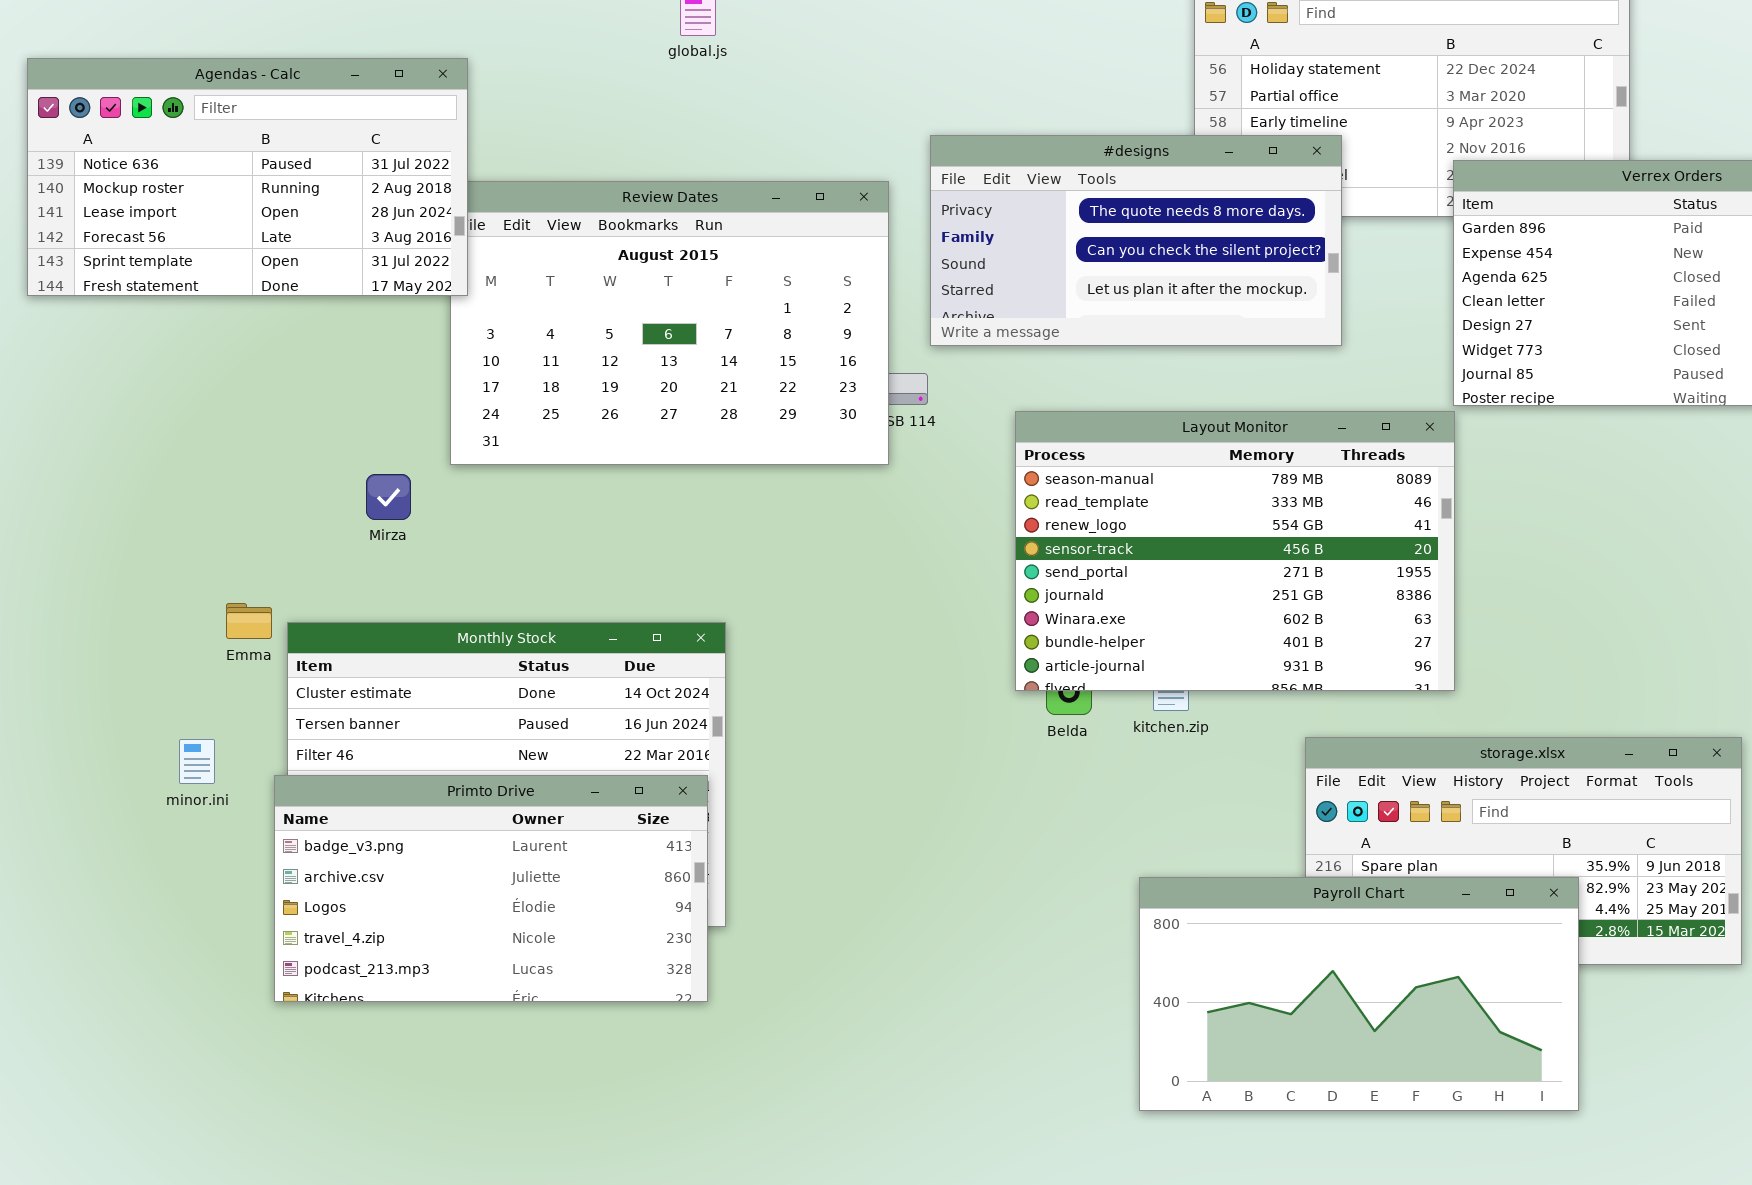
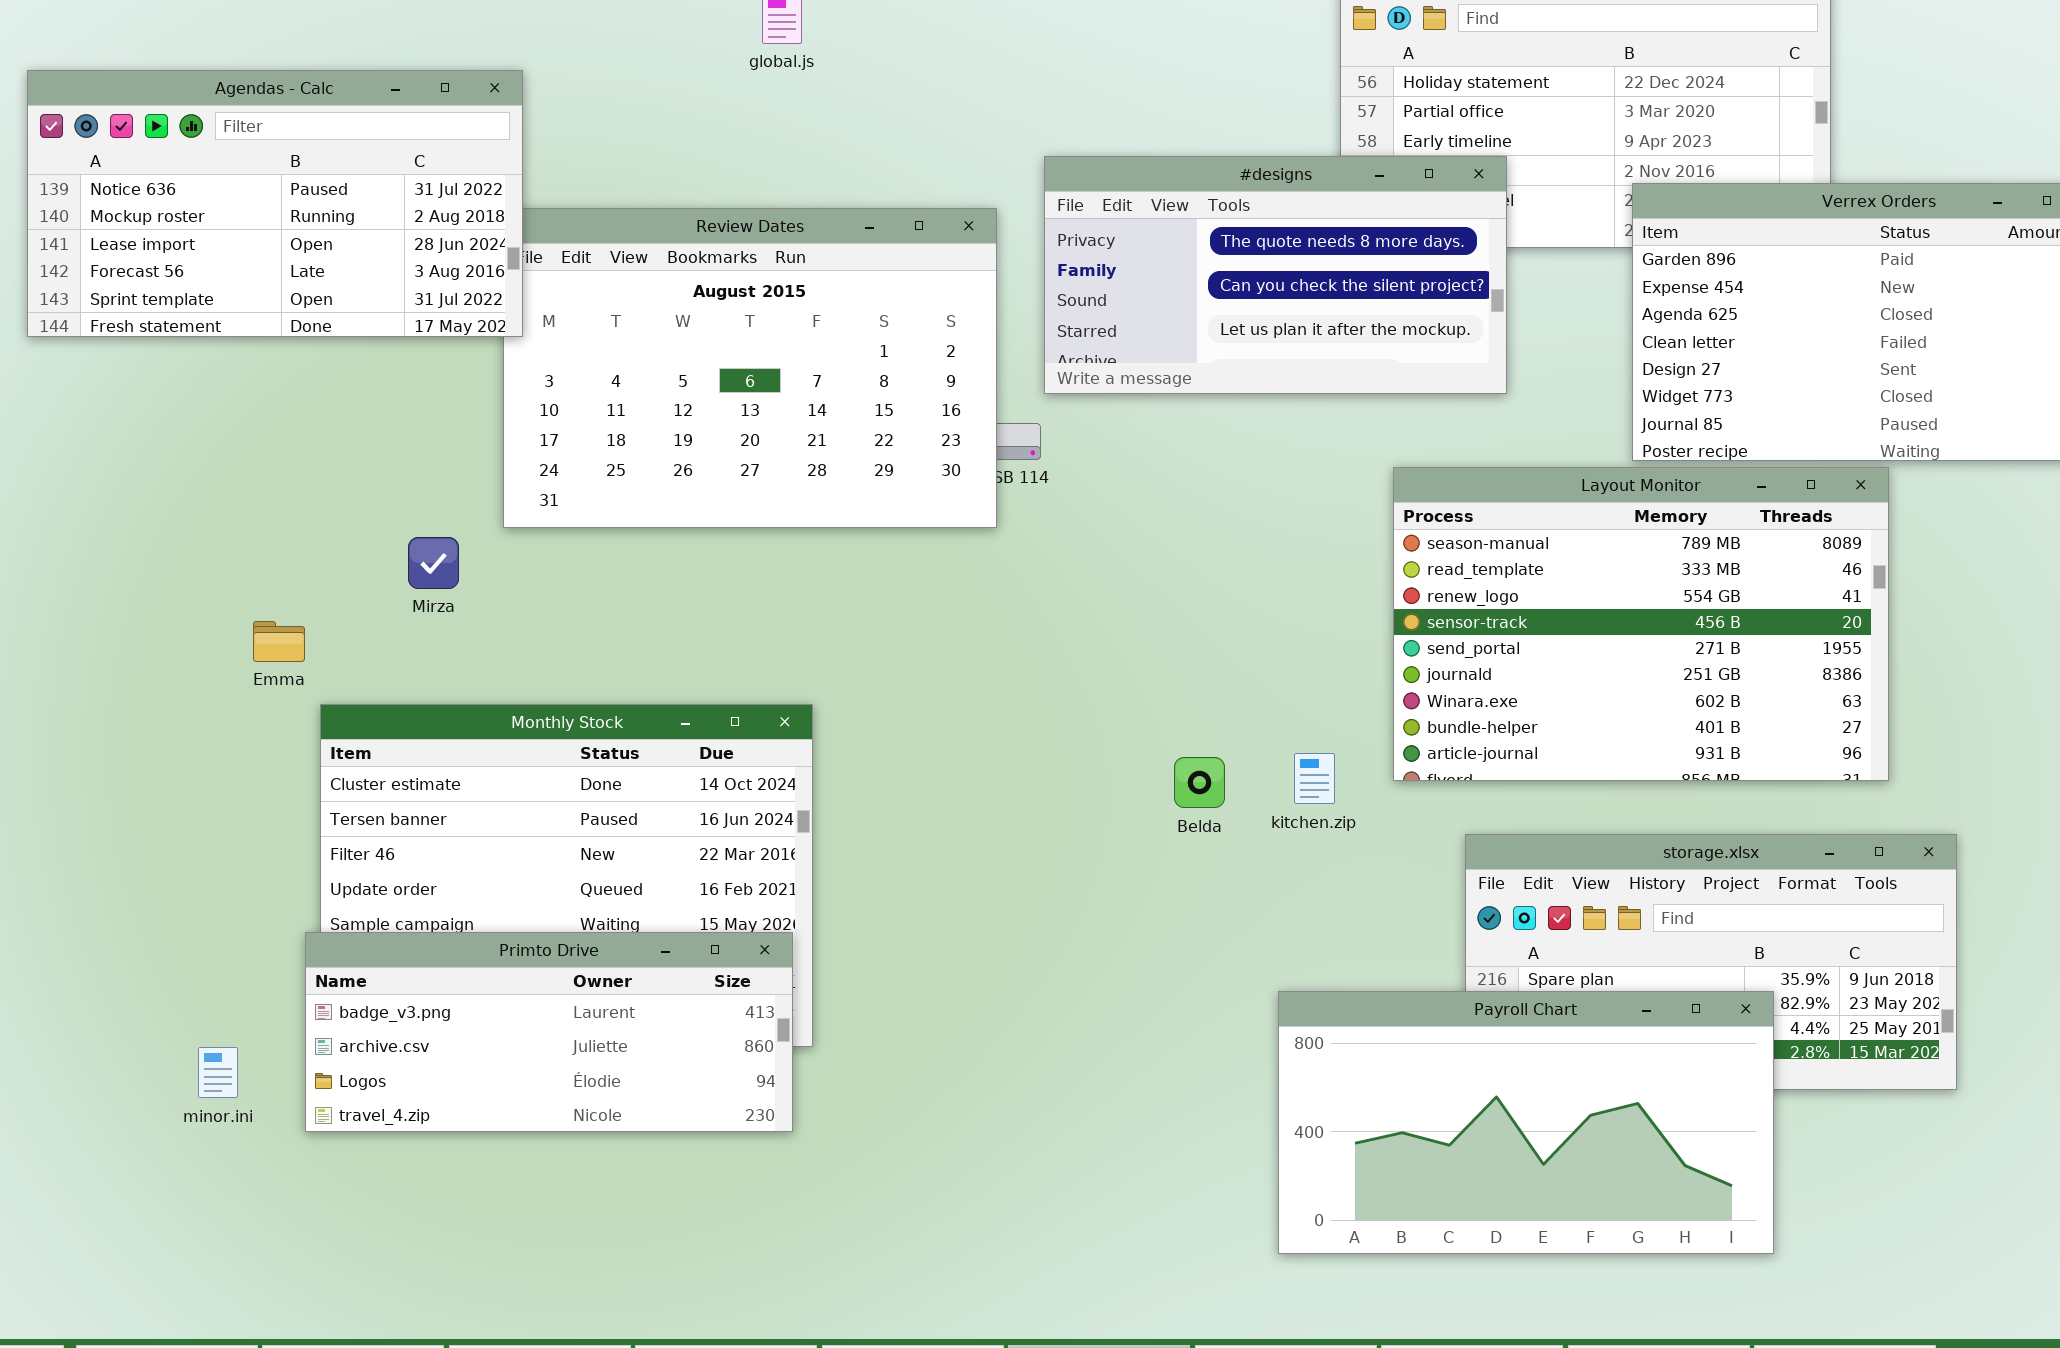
Layout Monitor: [1015,411,1455,691] -> [1393,467,1889,781], moved
Emma: [226,603,272,639] -> [253,621,305,662], moved
minor.ini: [179,739,215,784] -> [198,1047,238,1098], moved
Primto Drive: [274,775,708,1002] -> [305,932,793,1132], resized

